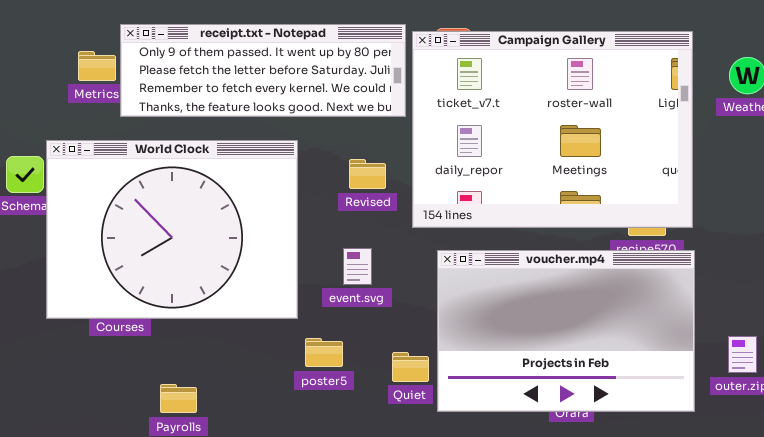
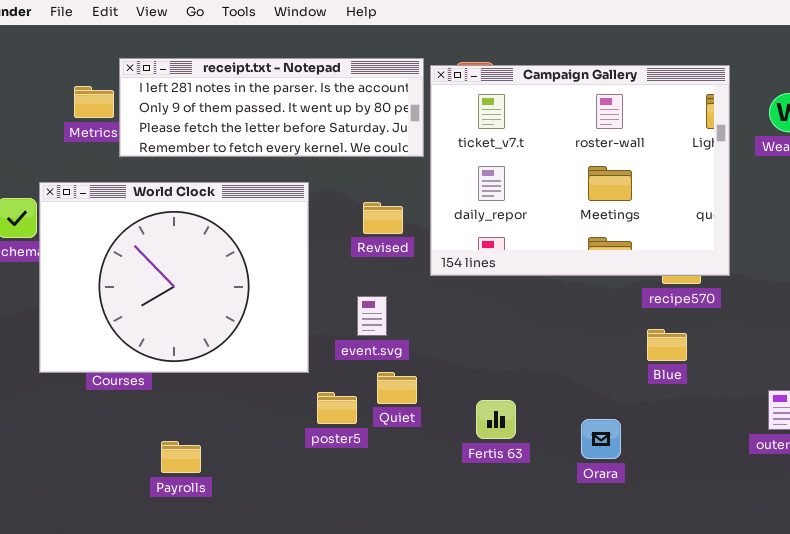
receipt.txt - Notepad: [120,24,406,117] -> [119,58,424,157], scrolled up 1 row
voucher.mp4: [437,250,695,412] -> none, closed
Quiet: [392,352,429,382] -> [377,372,417,404], moved

